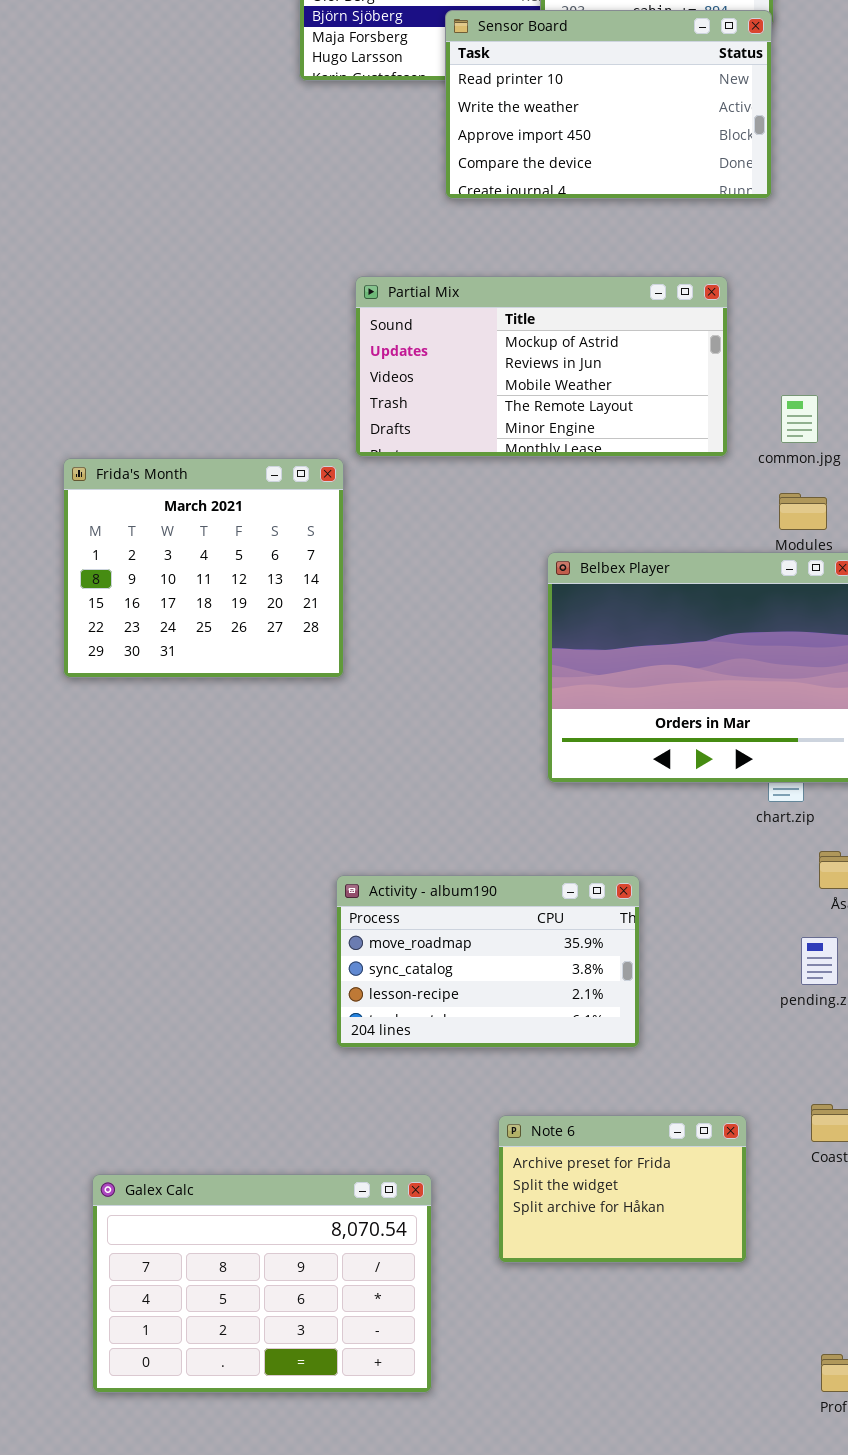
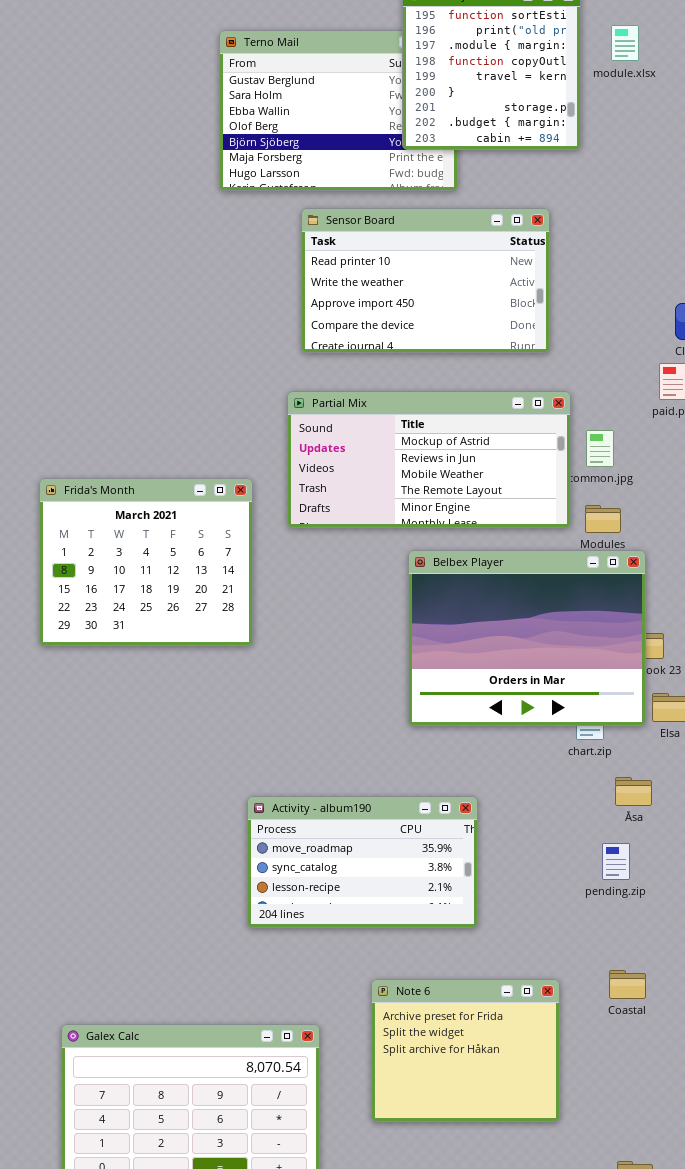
Sensor Board: [445,10,772,199] -> [301,208,550,353], moved
Partial Mix: [355,276,728,457] -> [287,391,571,528], moved
Note 6: [498,1115,747,1263] -> [371,979,560,1122], resized

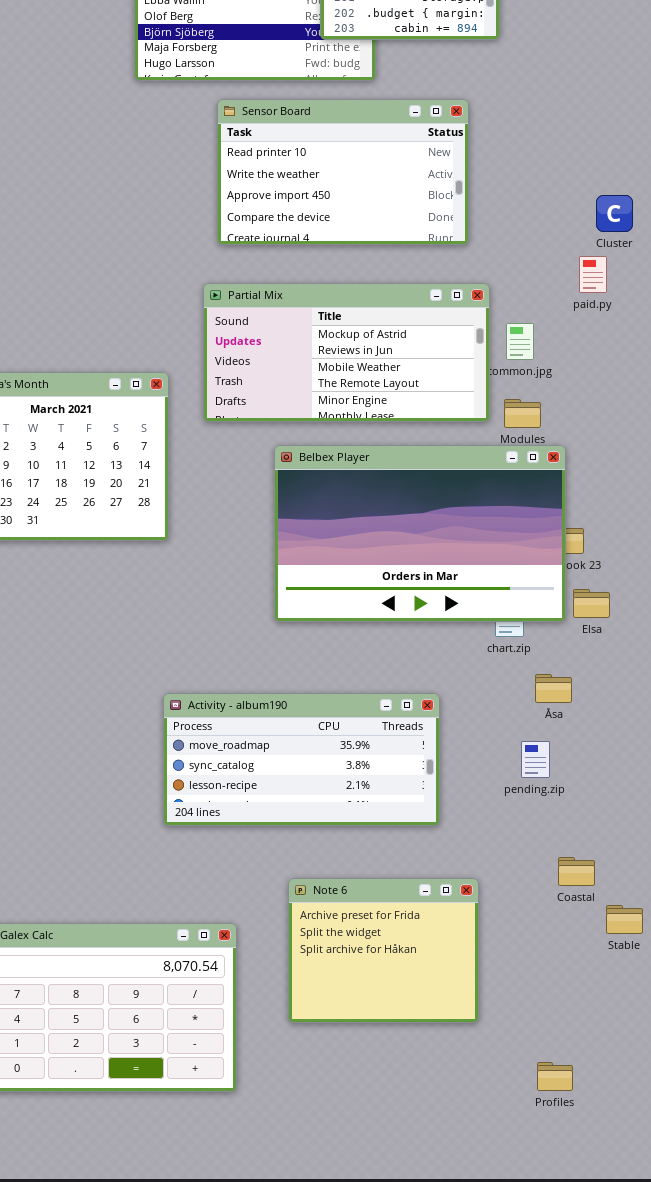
Belbex Player: [408,550,646,726] -> [274,445,566,622], resized
Activity - album190: [247,796,478,928] -> [163,693,440,826], resized
Coastal: [609,970,646,999] -> [558,857,595,886], moved

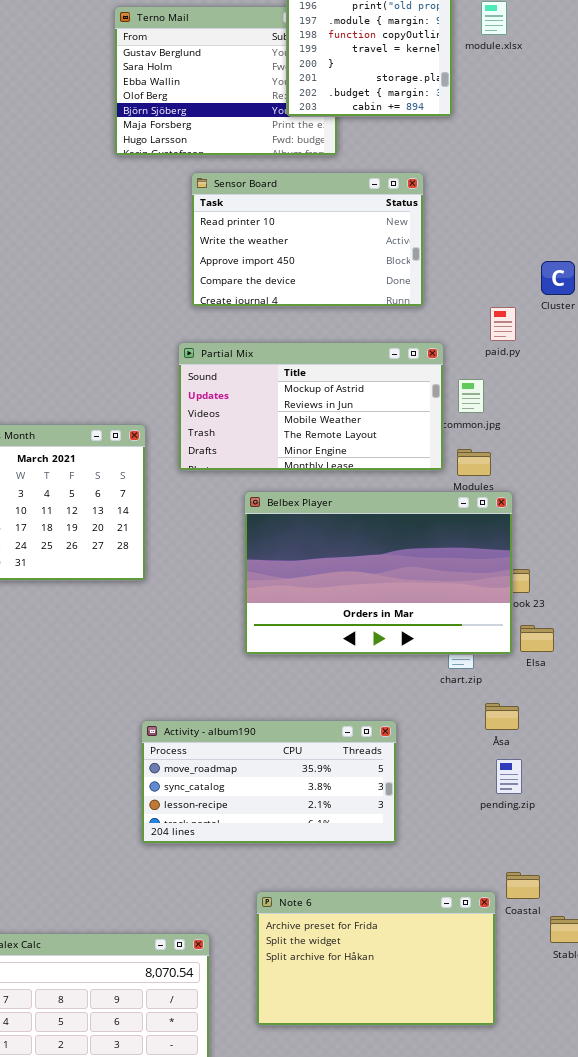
paid.py: [579,256,607,293] -> [490,307,516,341], moved
pending.zip: [521,741,550,778] -> [496,759,522,794], moved
Note 6: [288,878,479,1023] -> [256,891,496,1026], resized

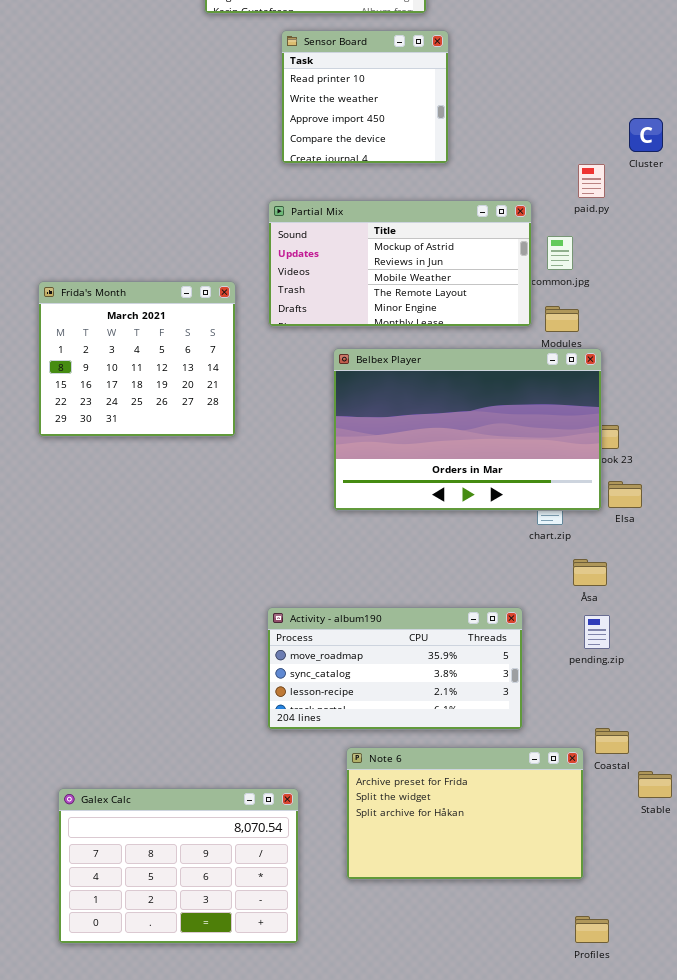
Sensor Board: [191,172,424,307] -> [281,30,449,164], resized
Activity - album190: [141,720,397,844] -> [267,607,523,730], moved

